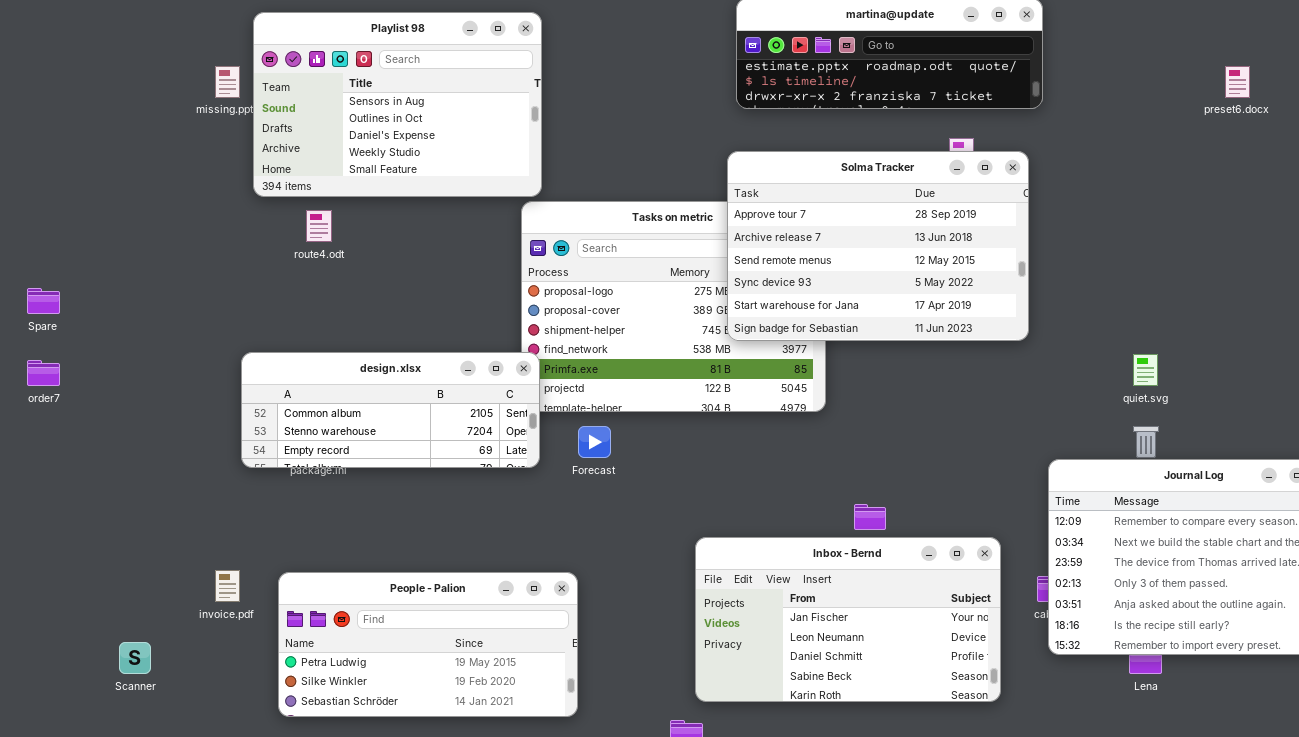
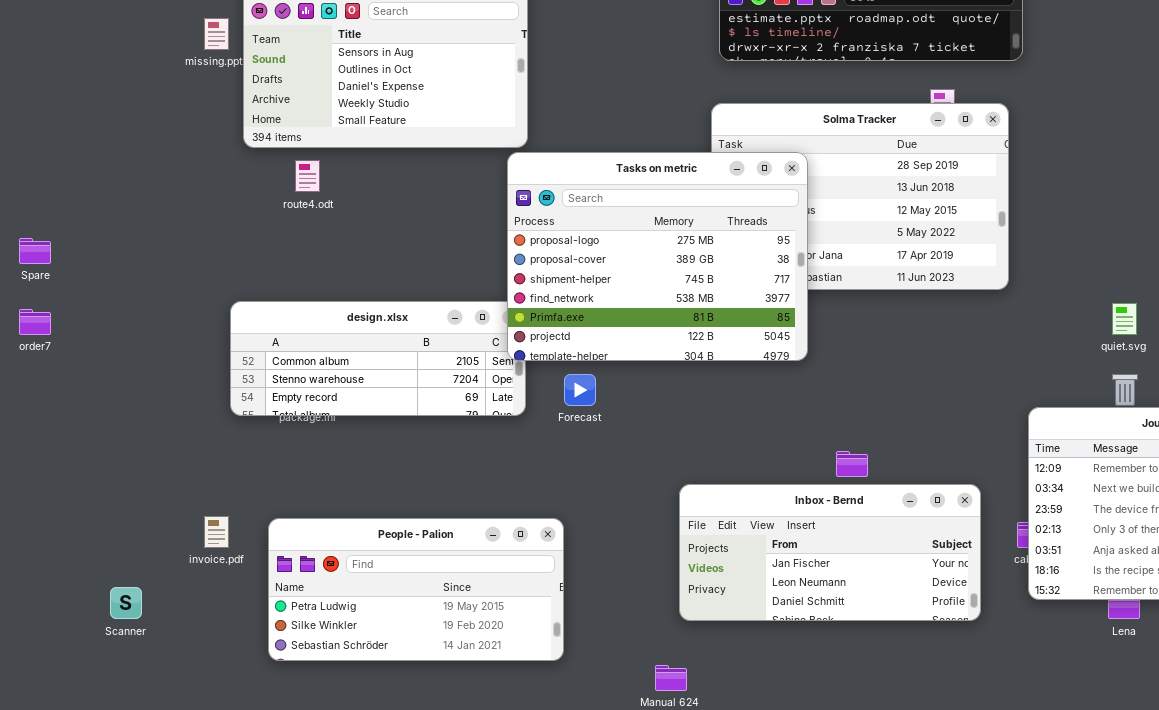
Tasks on metric: [521,201,826,412] -> [507,152,808,361], raised
Inbox - Bernd: [695,537,1001,702] -> [679,484,981,621], resized

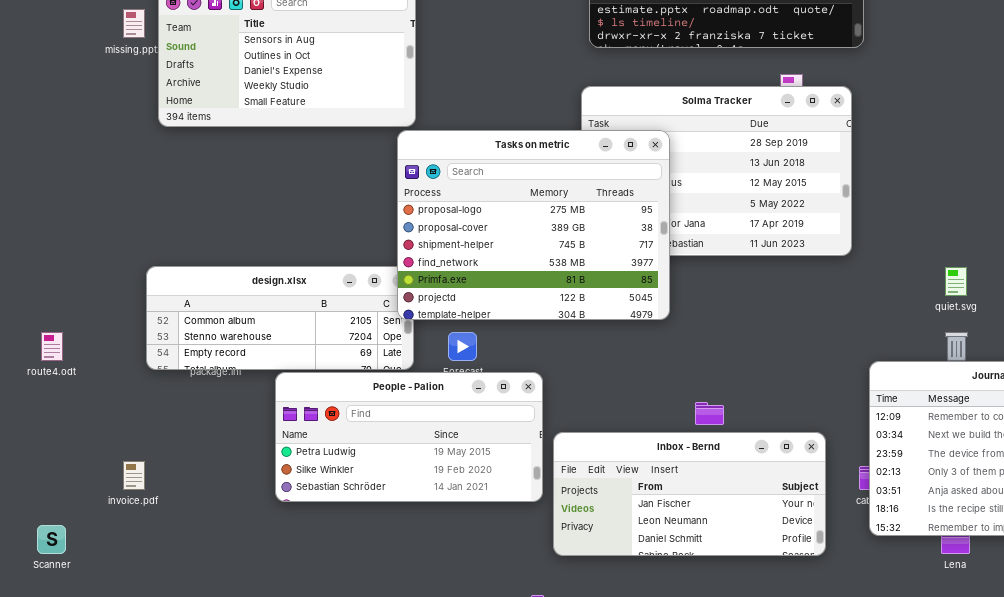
route4.odt: [295,160,320,192] -> [41,332,63,361], moved
People - Palion: [268,518,564,661] -> [275,372,543,502], moved

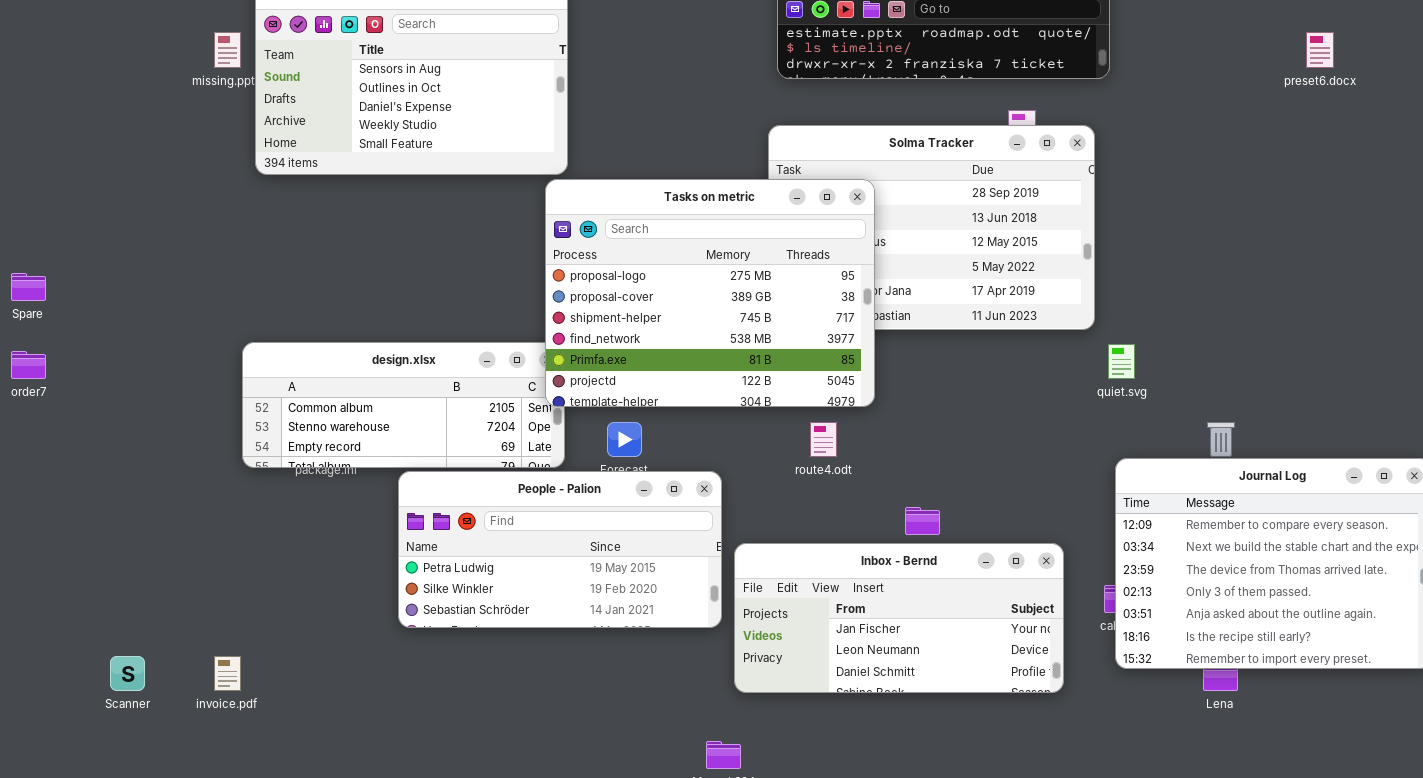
quiet.svg: [945,267,967,296] -> [1108,344,1135,379], moved
route4.odt: [41,332,63,361] -> [810,422,837,457], moved
invoice.pdf: [123,461,145,490] -> [214,656,241,691], moved

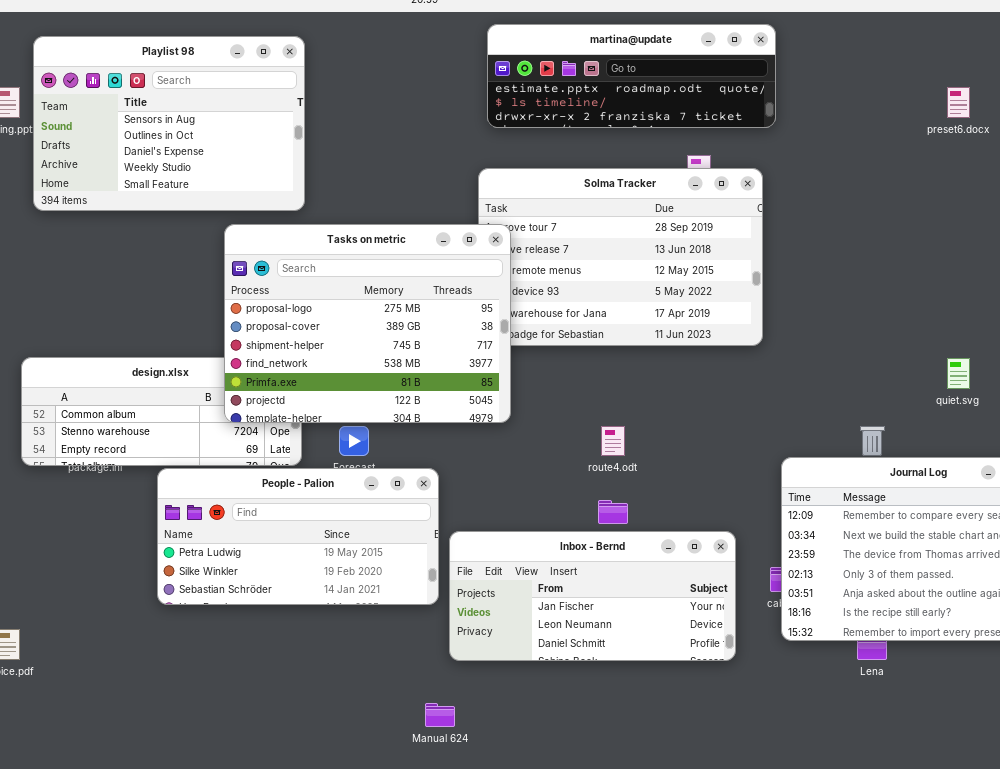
Tasks on metric: [545,179,875,407] -> [224,224,511,423], moved
quiet.svg: [1108,344,1135,379] -> [947,358,970,389], moved
route4.odt: [810,422,837,457] -> [601,426,625,456], moved

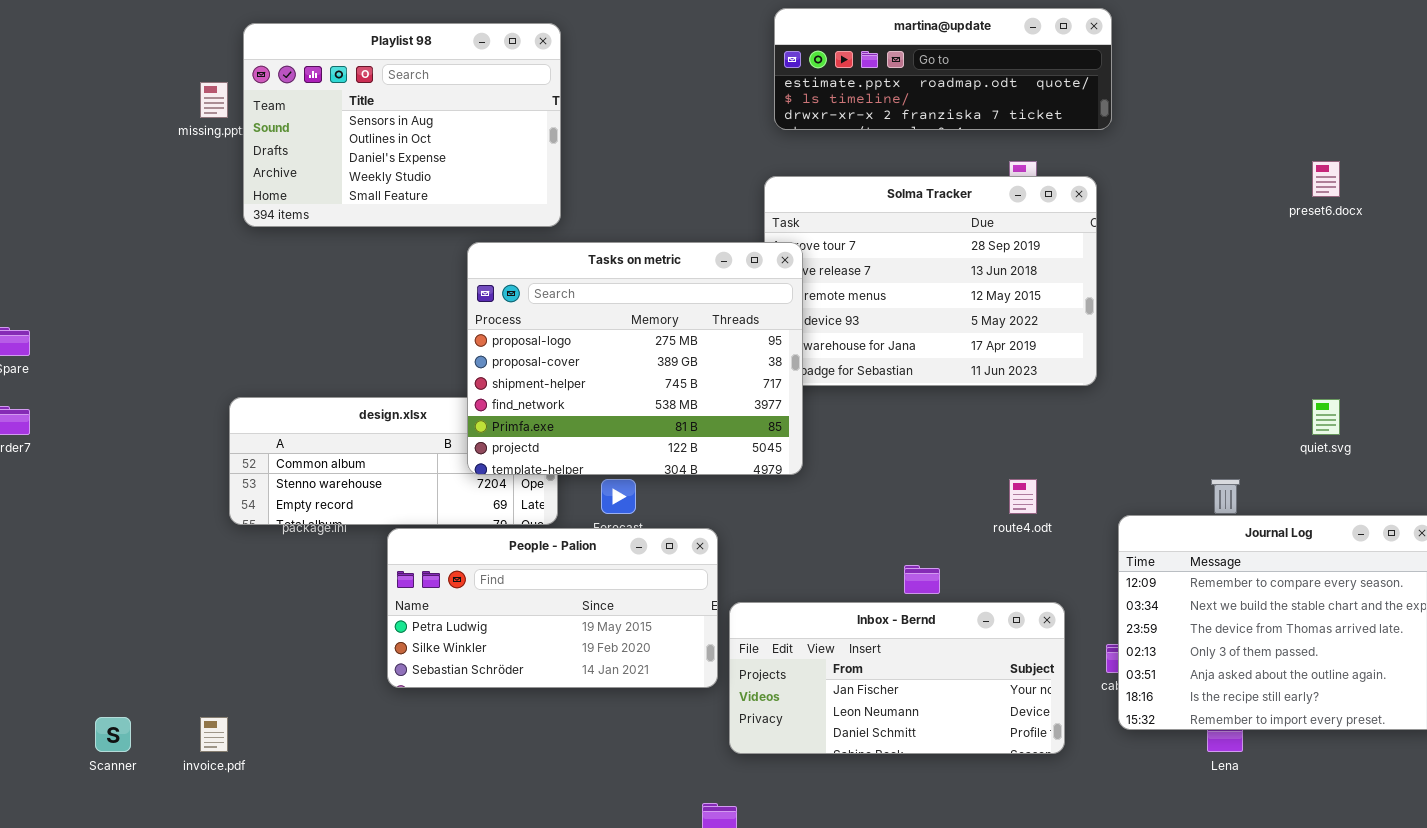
preset6.docx: [947,87,970,118] -> [1312,161,1340,197], moved
route4.odt: [601,426,625,456] -> [1009,479,1037,514], moved

